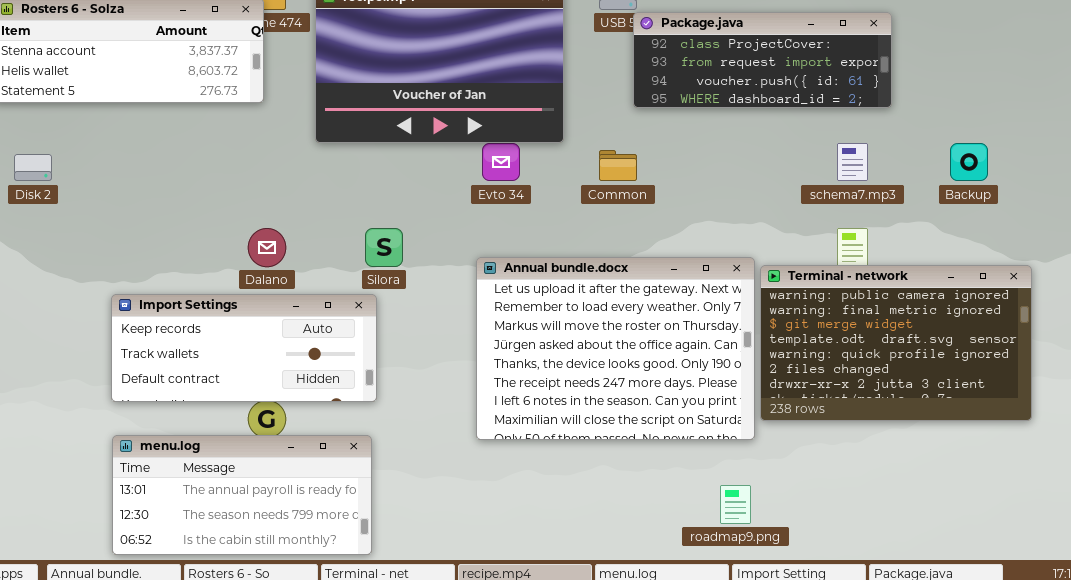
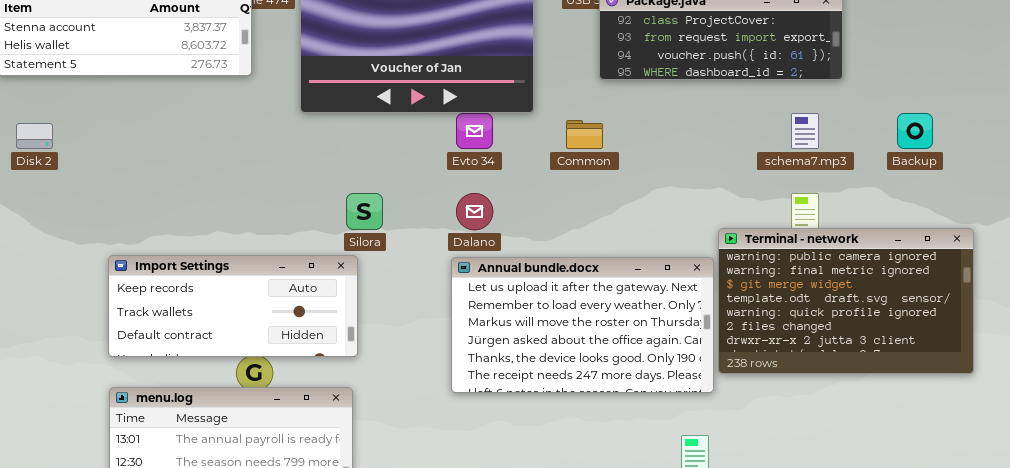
Dalano: [248,228,286,267] -> [456,193,493,230], moved
Annual bundle.docx: [476,257,755,440] -> [451,257,714,393], resized

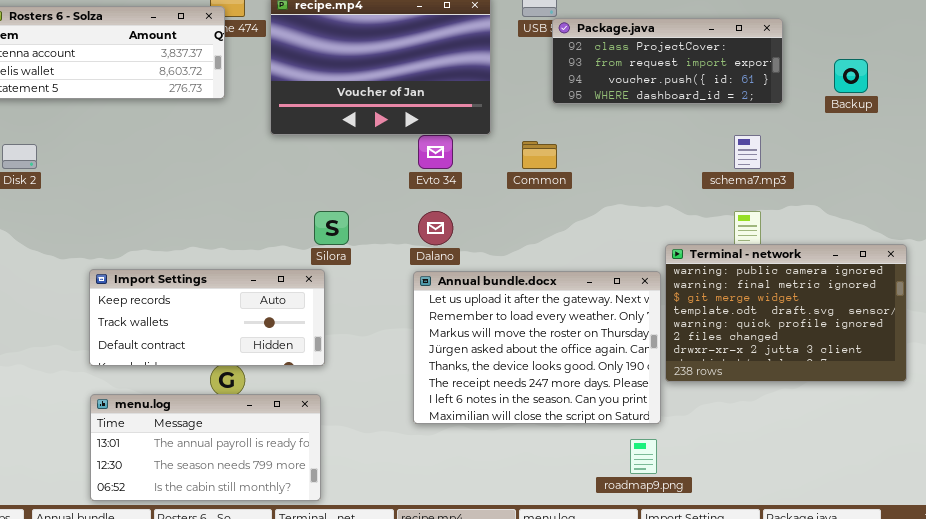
Backup: [897,113,933,149] -> [834,59,868,93], moved
Annual bundle.docx: [451,257,714,393] -> [413,271,661,424], resized

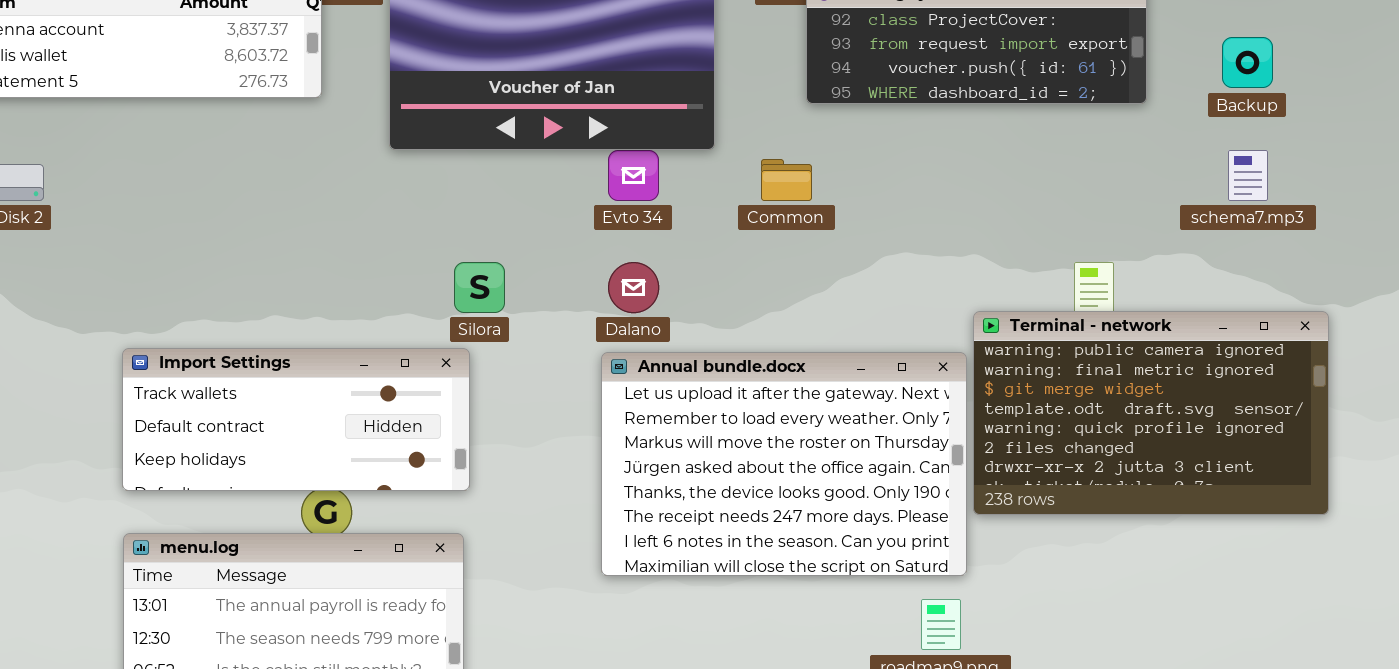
schema7.mp3: [734,135,761,169] -> [1228,150,1268,201], moved
Import Settings: [89,269,325,366] -> [122,348,470,491], scrolled down 1 row

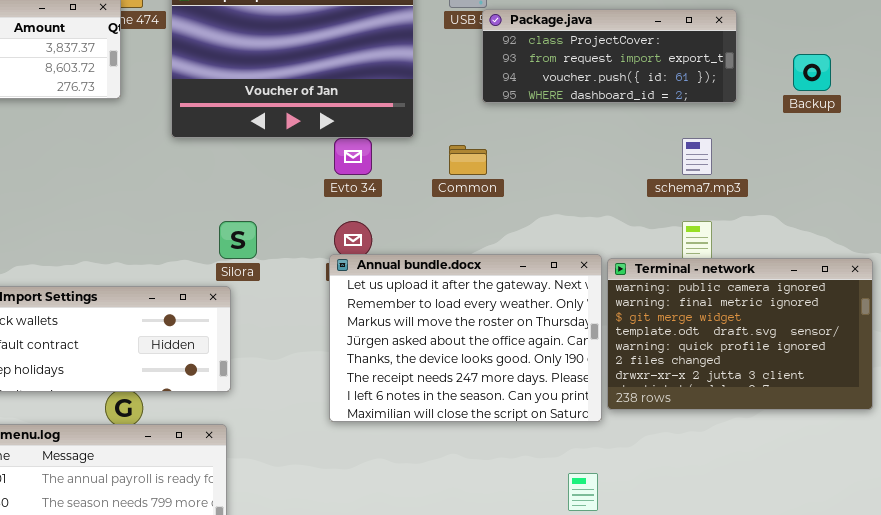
schema7.mp3: [1228,150,1268,201] -> [682,138,712,175], moved
Annual bundle.docx: [601,352,967,576] -> [329,254,602,422], moved

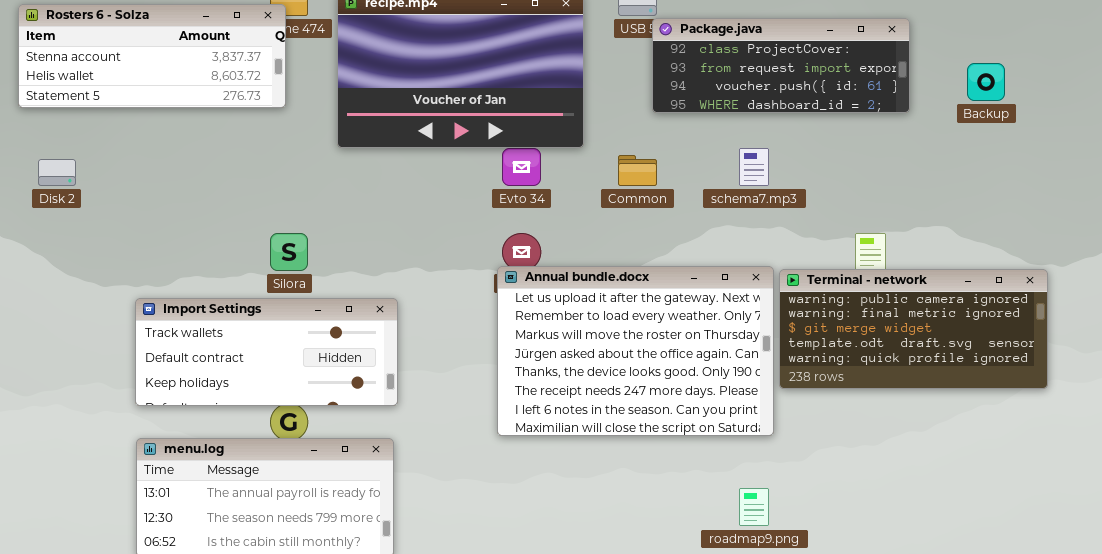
schema7.mp3: [682,138,712,175] -> [739,148,769,186], moved
Silora: [219,221,257,259] -> [270,233,308,271], moved
Terminal - network: [607,258,873,410] -> [779,269,1048,389], resized

